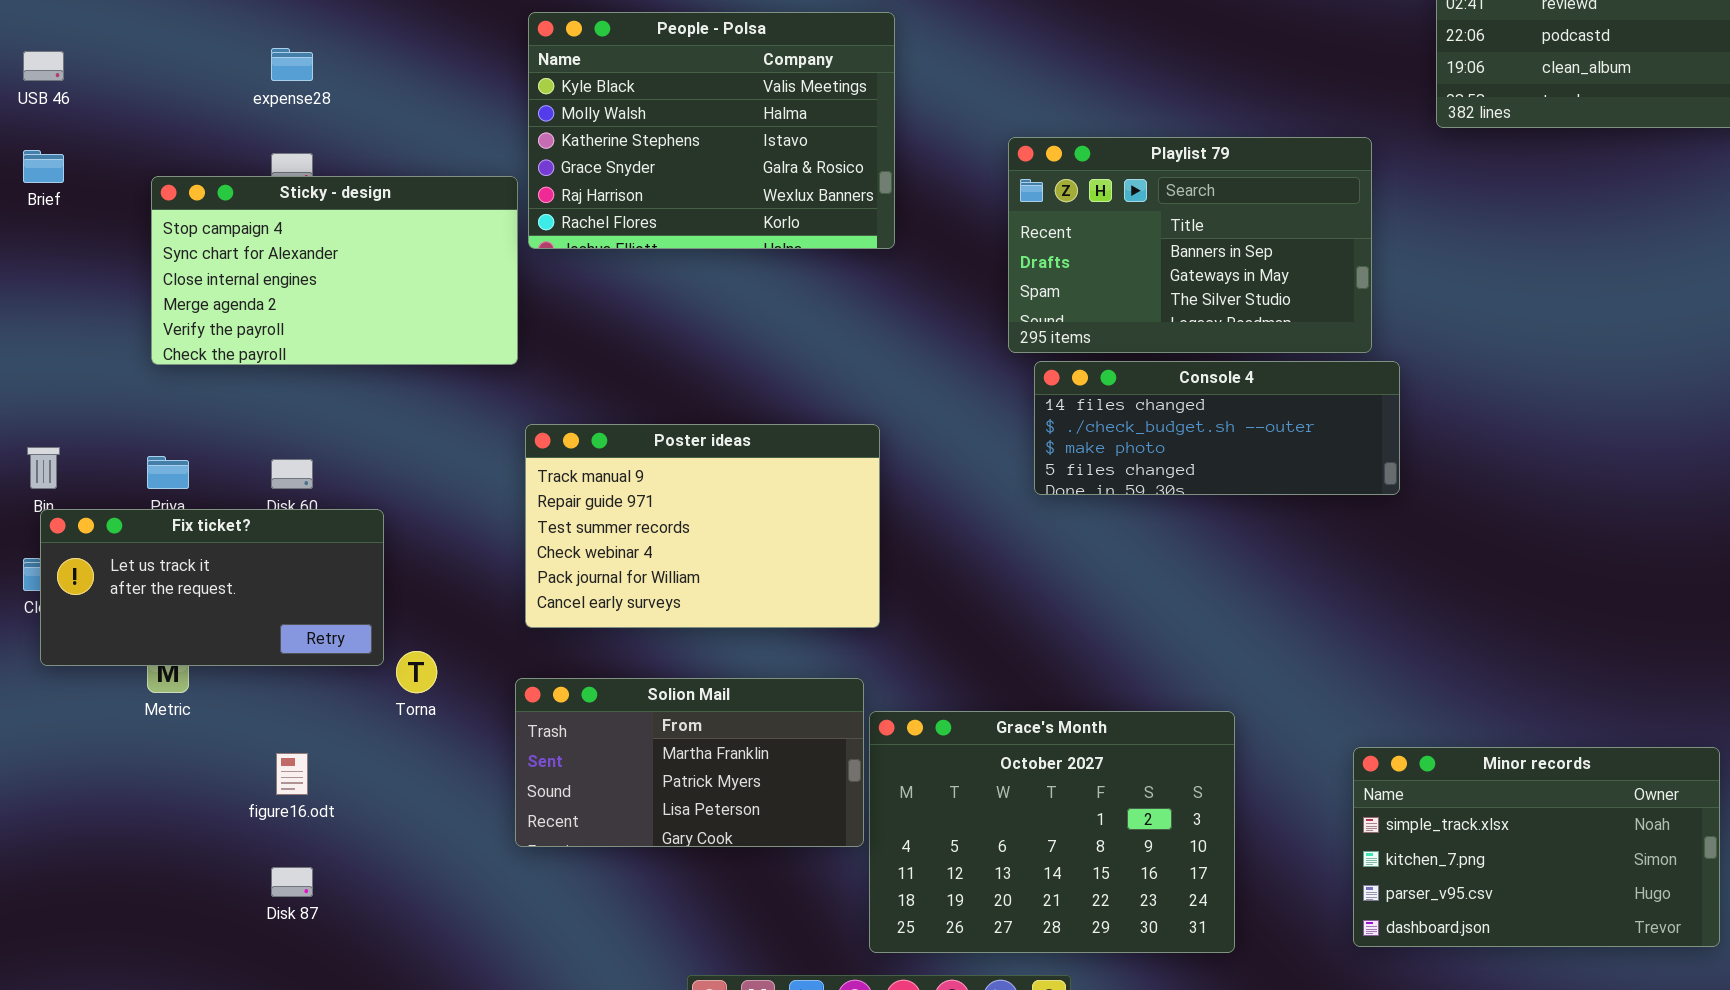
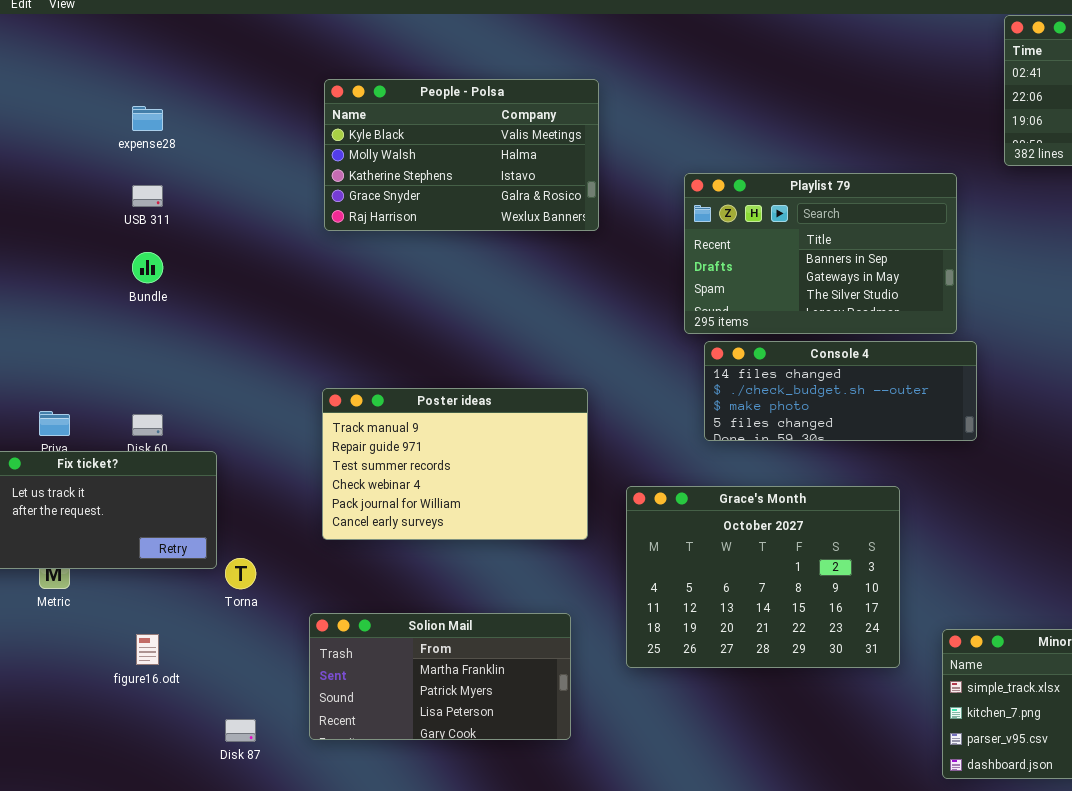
People - Polsa: [528,12,895,249] -> [324,79,599,231], resized
Sticky - design: [151,176,518,365] -> none, closed
Solion Mail: [515,678,864,847] -> [309,613,571,740], moved
Grace's Month: [869,711,1235,953] -> [626,486,900,668], moved
Disk 87: [271,867,313,897] -> [225,719,256,742], moved

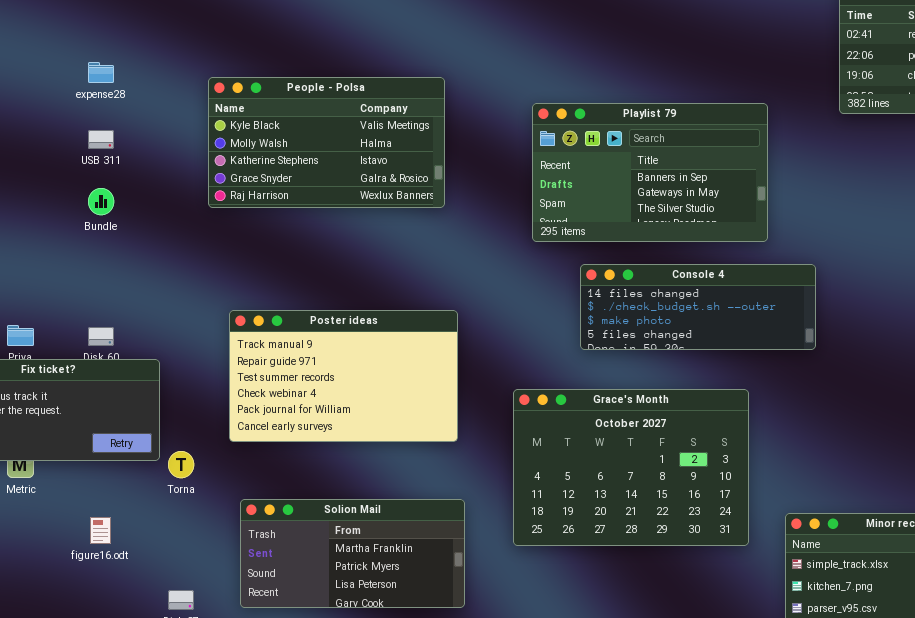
People - Polsa: [324,79,599,231] -> [208,77,445,208], moved
Playlist 79: [684,173,957,334] -> [532,103,768,242], moved
Poster ideas: [322,388,588,540] -> [229,310,458,442], moved

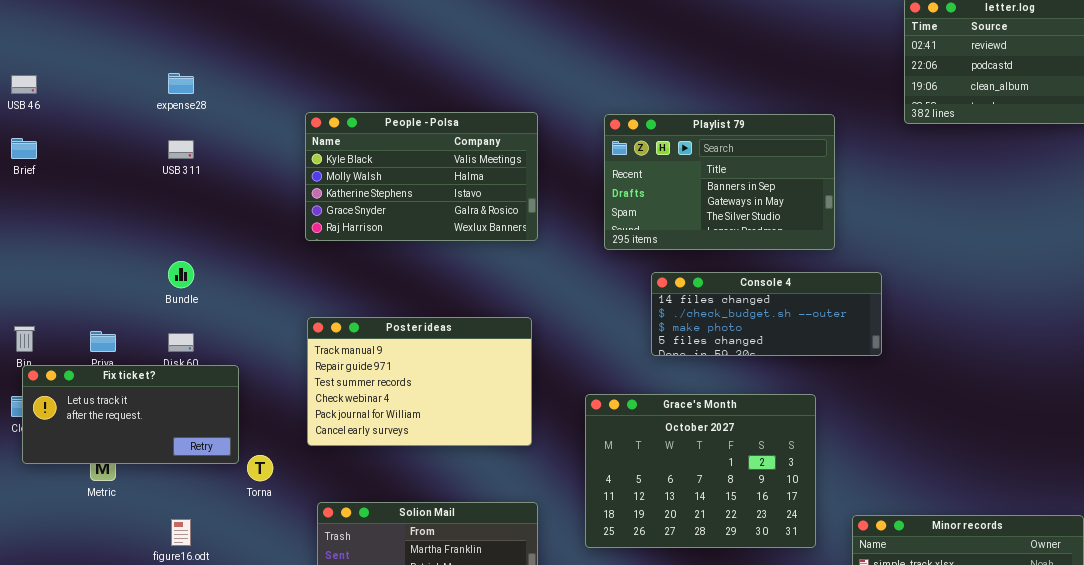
People - Polsa: [208,77,445,208] -> [305,112,538,241], moved
Bundle: [88,188,114,215] -> [168,261,194,288], moved

